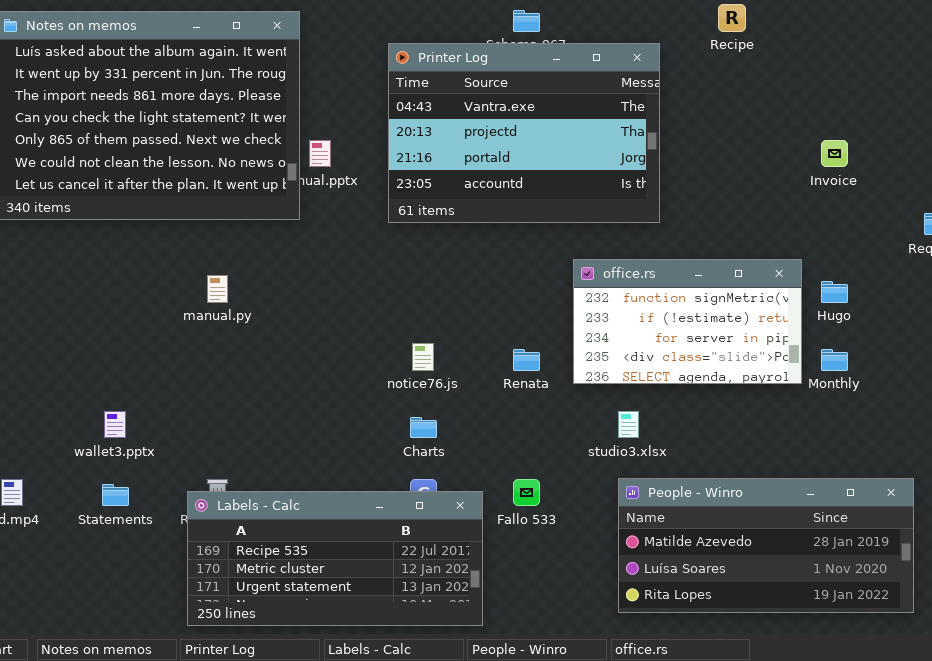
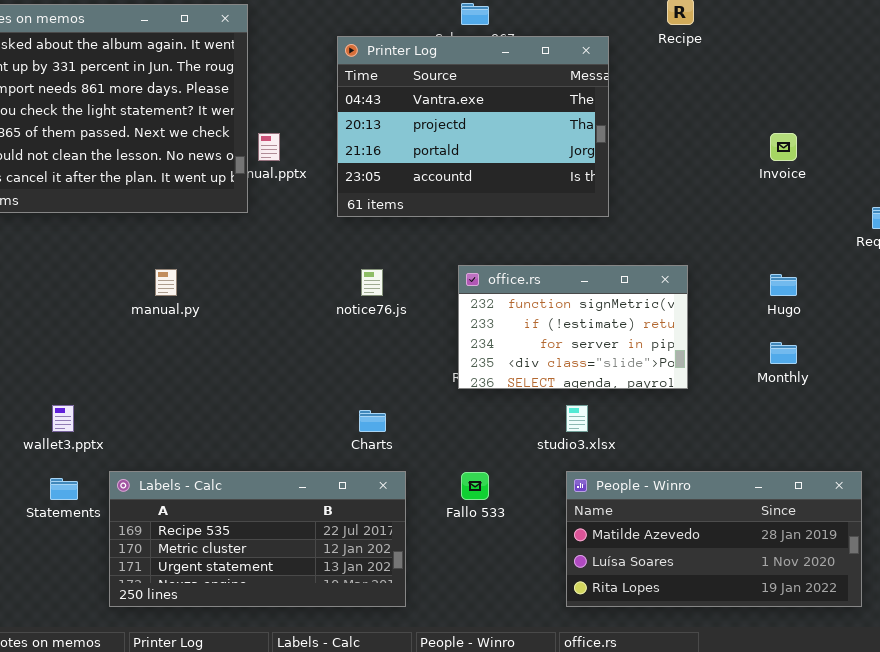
office.rs: [573,259,802,384] -> [458,265,688,389], moved
notice76.js: [412,343,434,371] -> [361,269,383,296], moved
Labels - Calc: [187,491,483,626] -> [109,471,406,607], moved

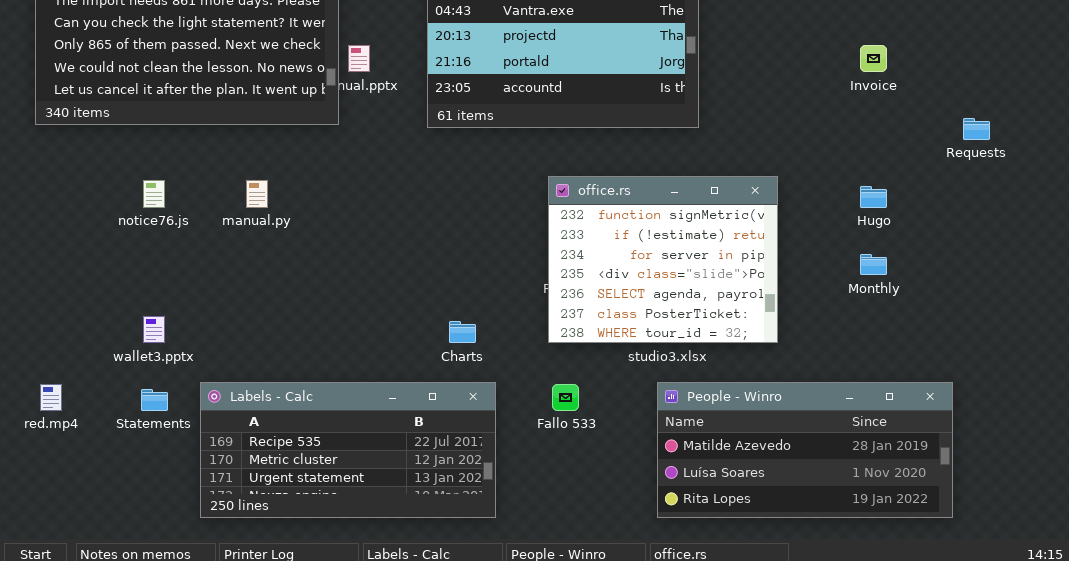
office.rs: [458,265,688,389] -> [548,176,778,343], resized
notice76.js: [361,269,383,296] -> [143,180,165,208], moved

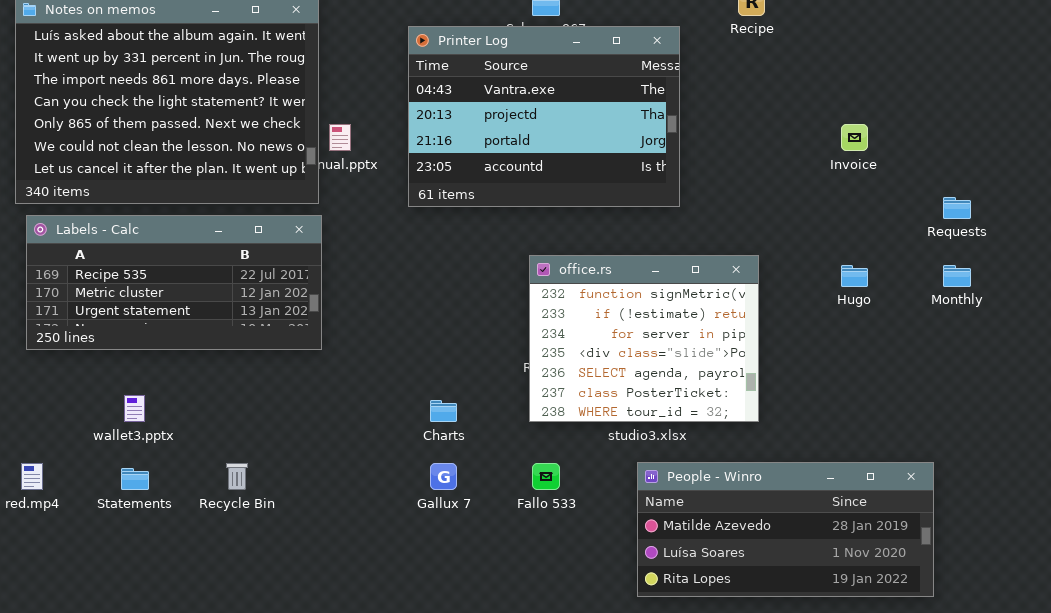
Monthly: [860,254,887,275] -> [943,265,971,287], moved
Labels - Calc: [200,382,496,518] -> [26,215,322,350], moved

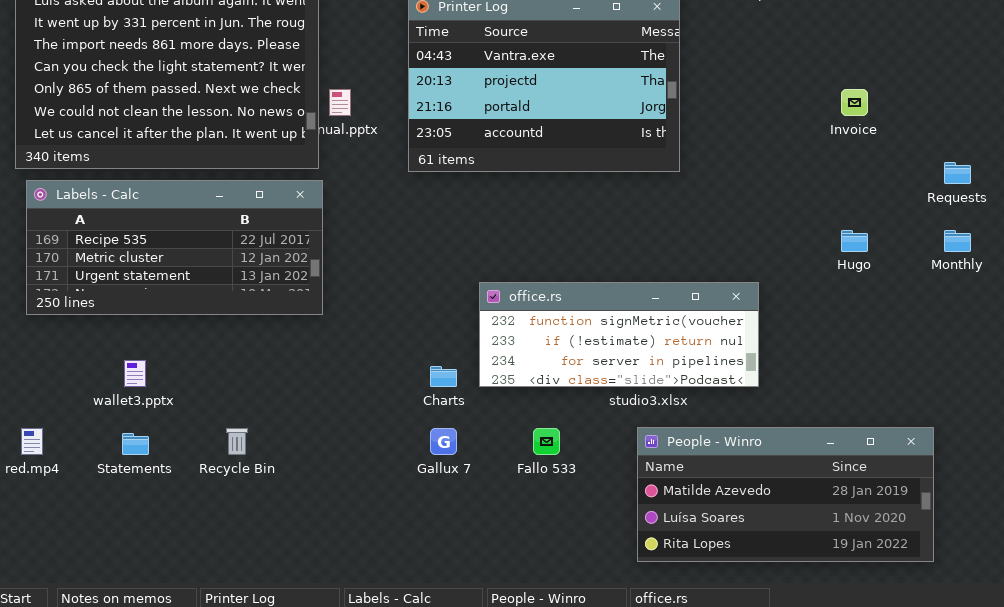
office.rs: [529,255,759,422] -> [479,282,759,387], resized

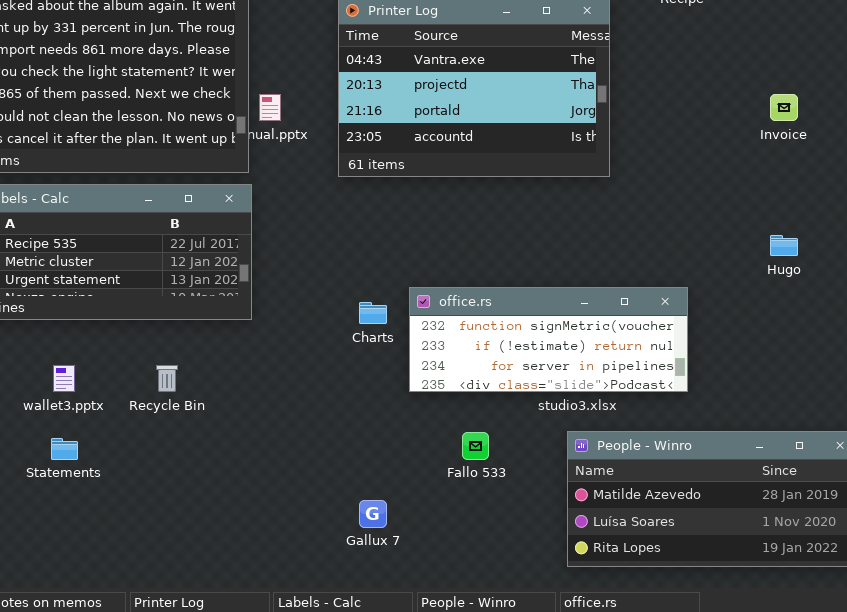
Charts: [430,366,457,387] -> [359,302,387,324], moved
Recycle Bin: [226,428,248,455] -> [156,365,178,392], moved
Gallux 7: [430,428,457,455] -> [359,500,387,528], moved

